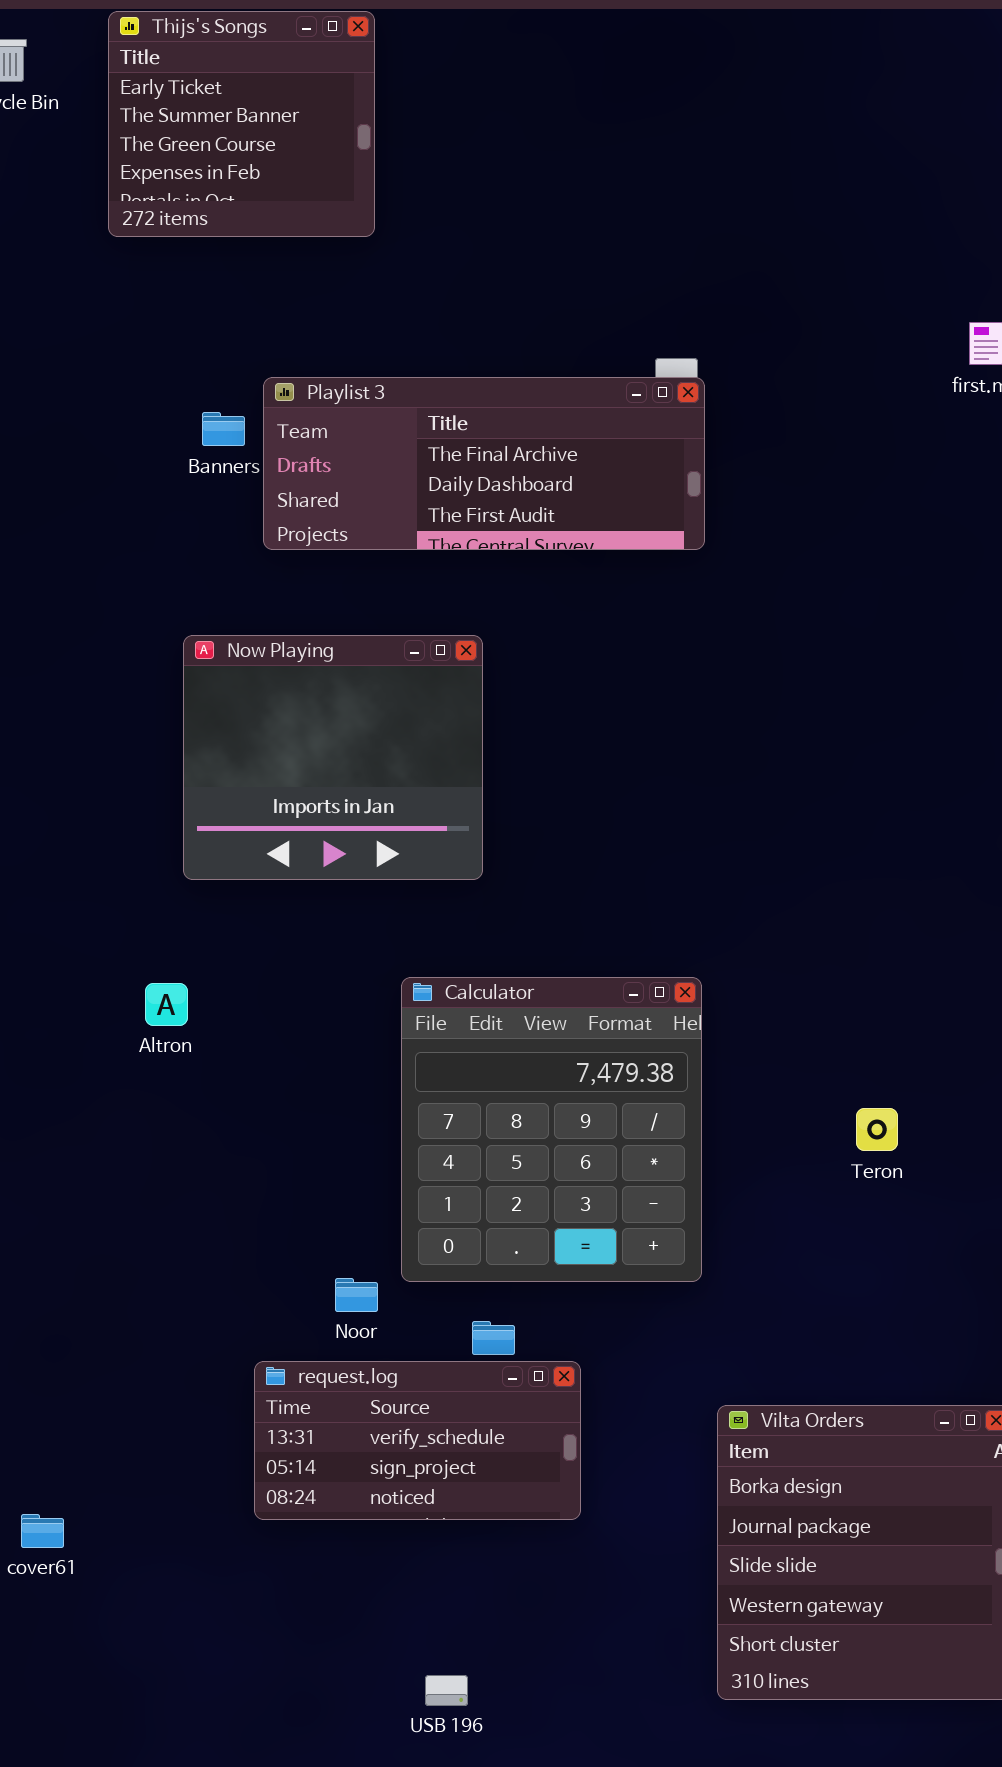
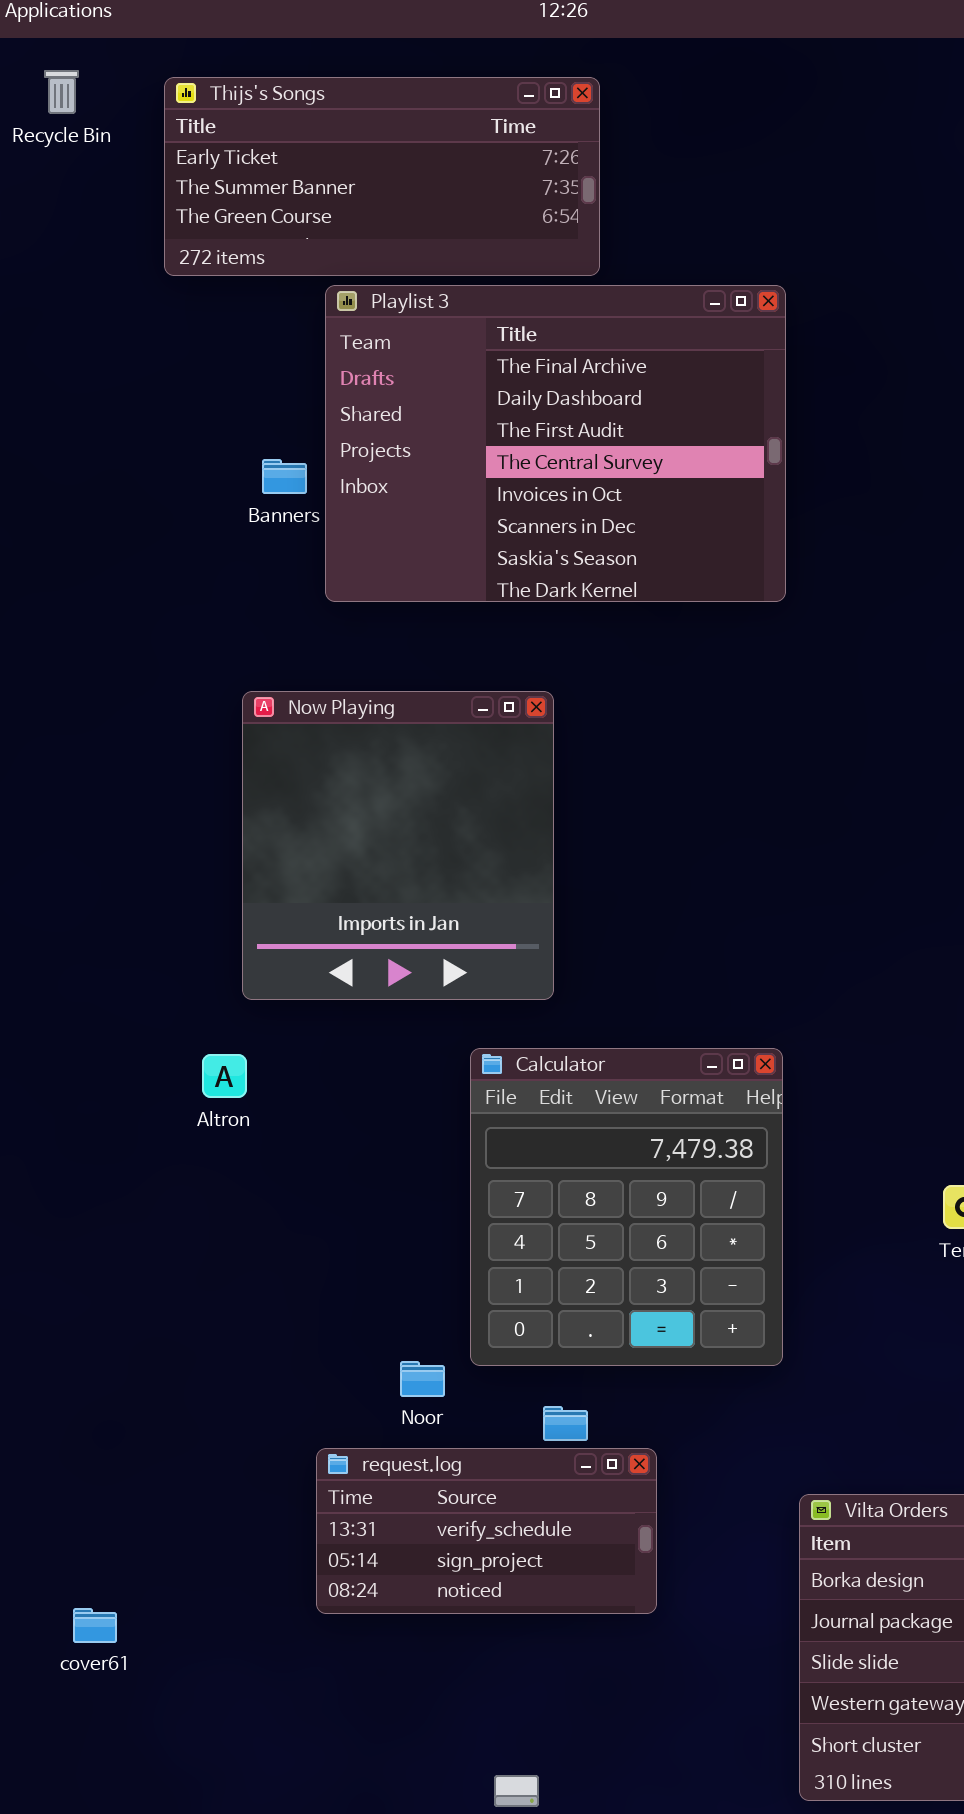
Thijs's Songs: [108,11,375,237] -> [164,77,600,276], resized
Playlist 3: [263,377,705,550] -> [325,285,786,602], resized
Now Playing: [183,635,483,880] -> [242,691,554,1000], resized

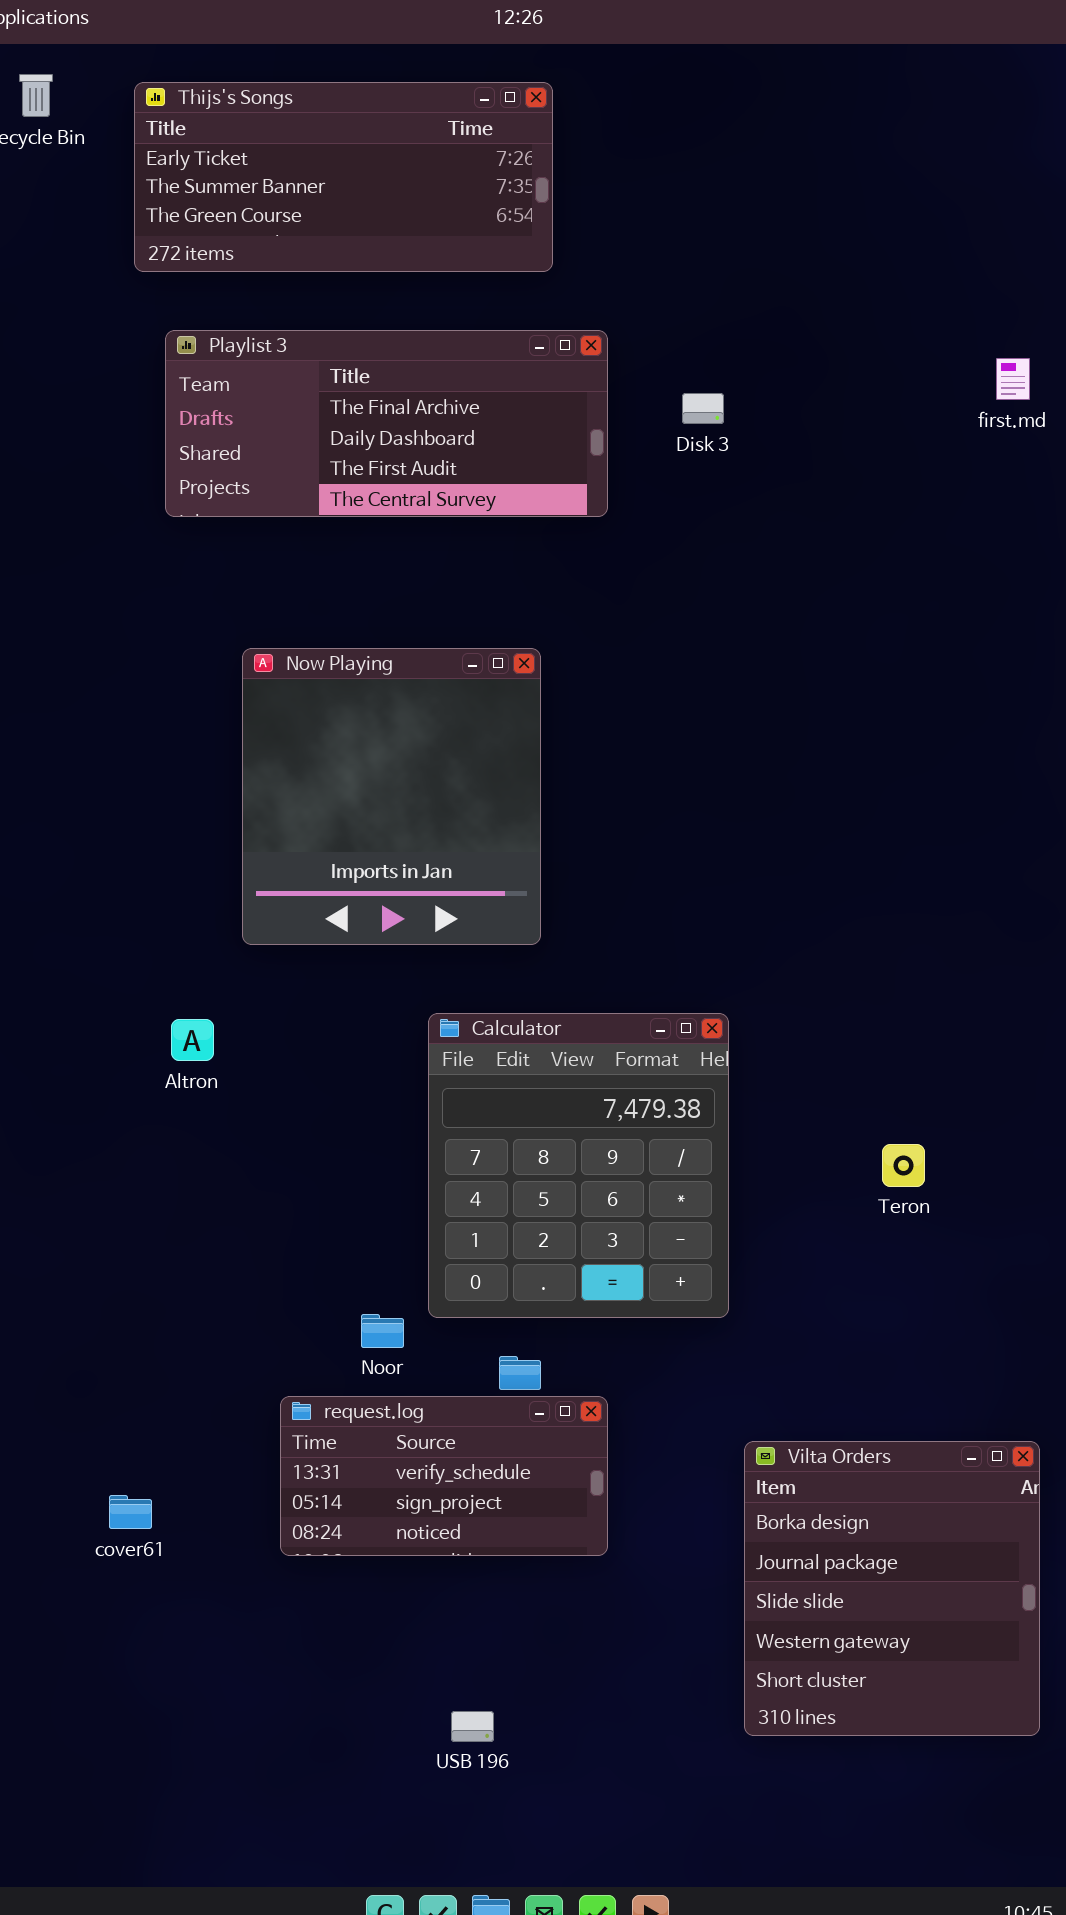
Playlist 3: [325,285,786,602] -> [165,330,608,517], moved, resized
Now Playing: [242,691,554,1000] -> [242,648,541,945], moved
cover61: [73,1608,117,1643] -> [109,1495,152,1529], moved

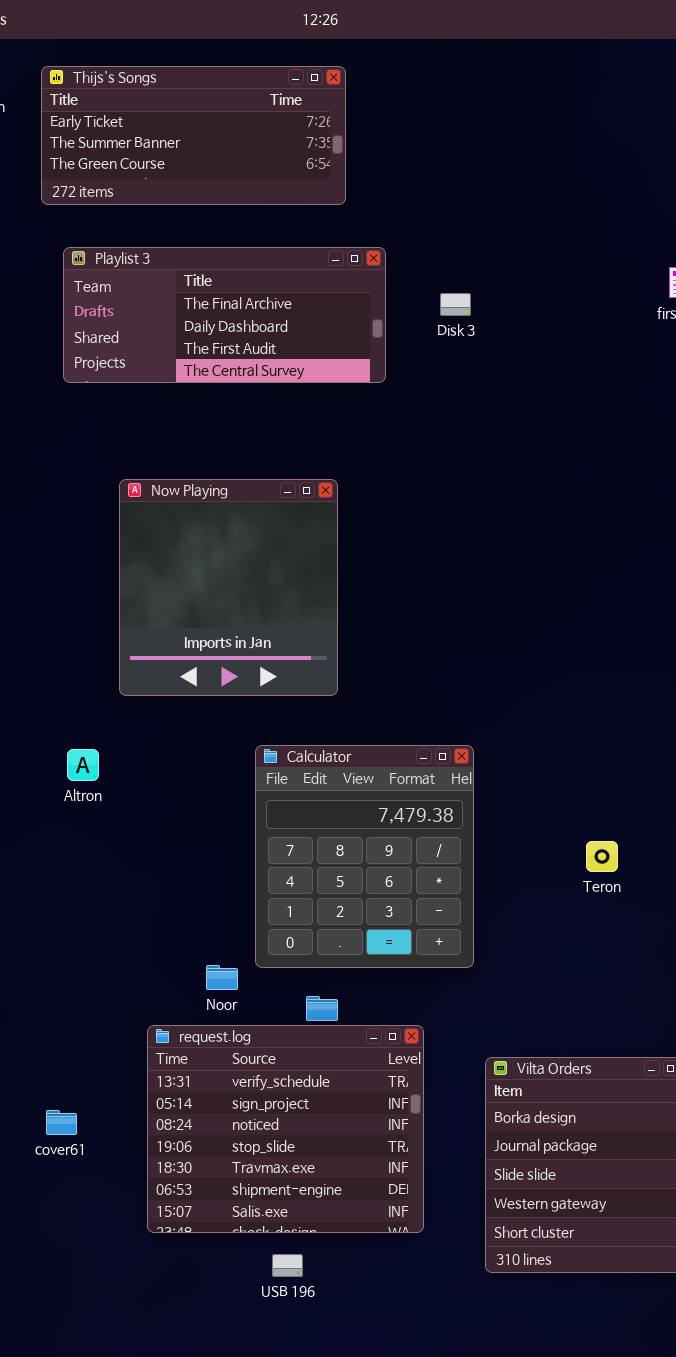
request.log: [280,1396,608,1556] -> [147,1025,424,1233], resized
cover61: [109,1495,152,1529] -> [46,1110,77,1135], moved

